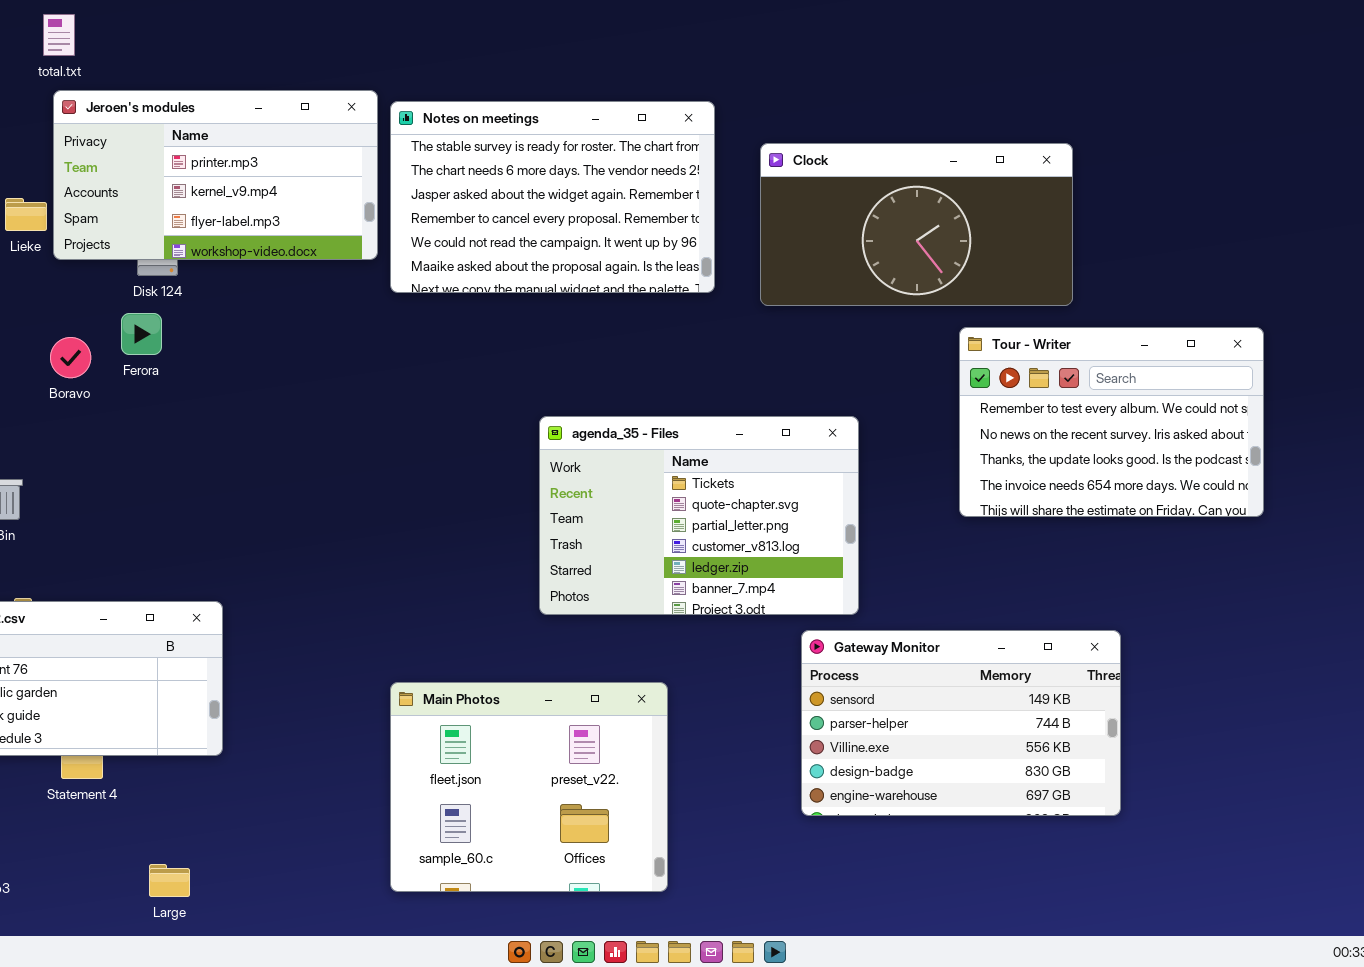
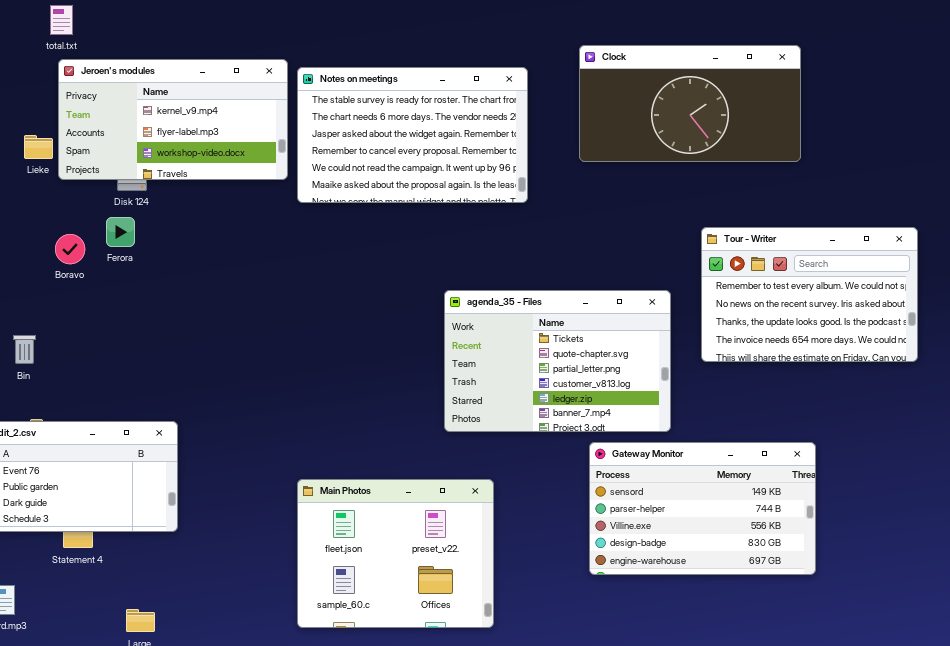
Jeroen's modules: [53,90,378,260] -> [58,59,288,180], scrolled down 1 row
Clock: [760,143,1073,306] -> [579,45,801,162], moved
agenda_35 - Files: [539,416,859,615] -> [444,290,671,432], moved

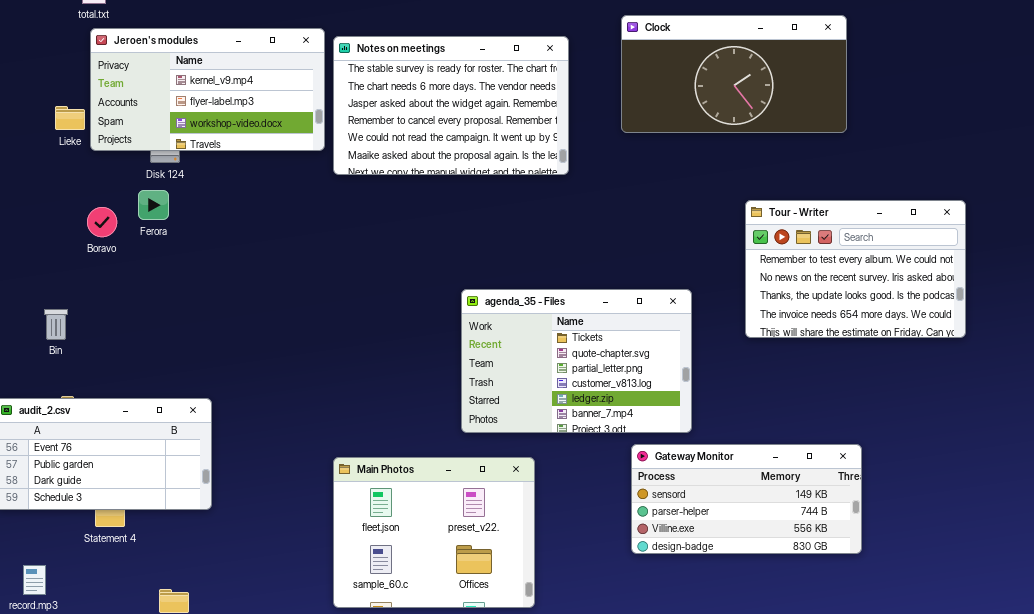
agenda_35 - Files: [444,290,671,432] -> [461,289,692,433], moved
Gateway Monitor: [589,442,816,575] -> [631,444,862,554], resized

